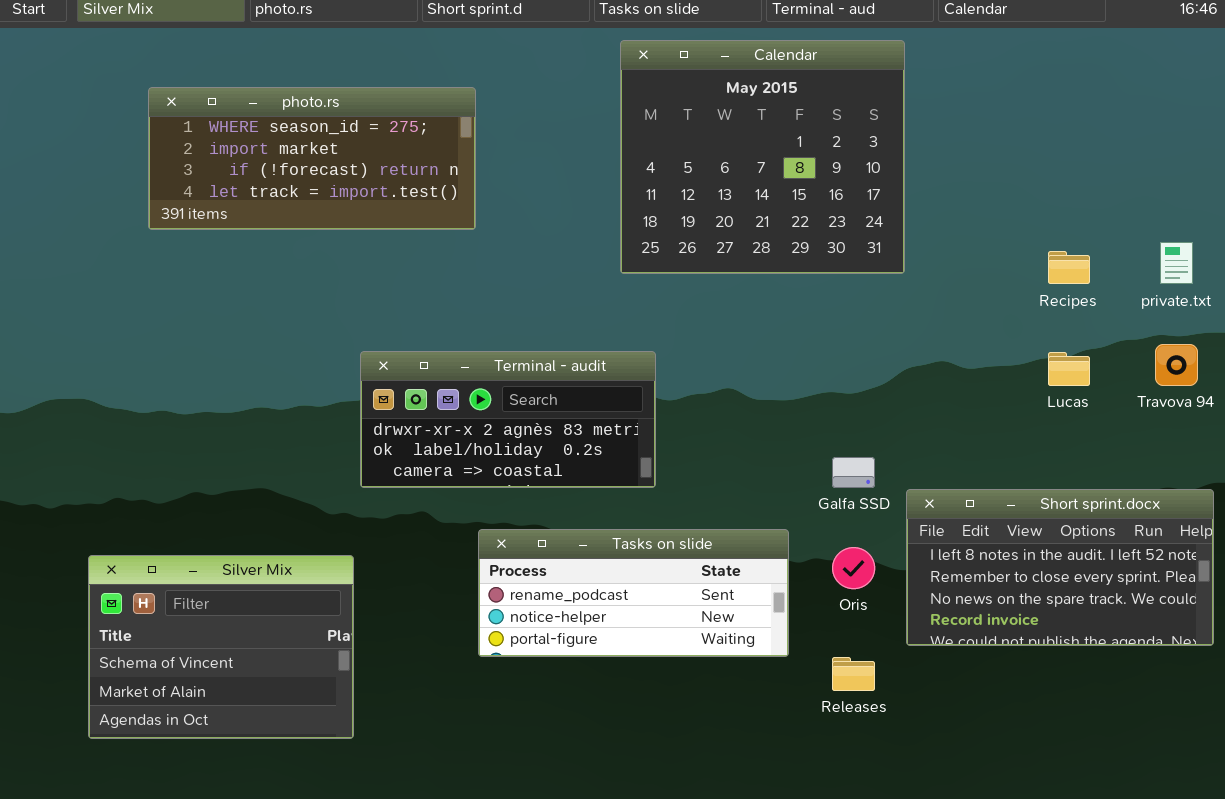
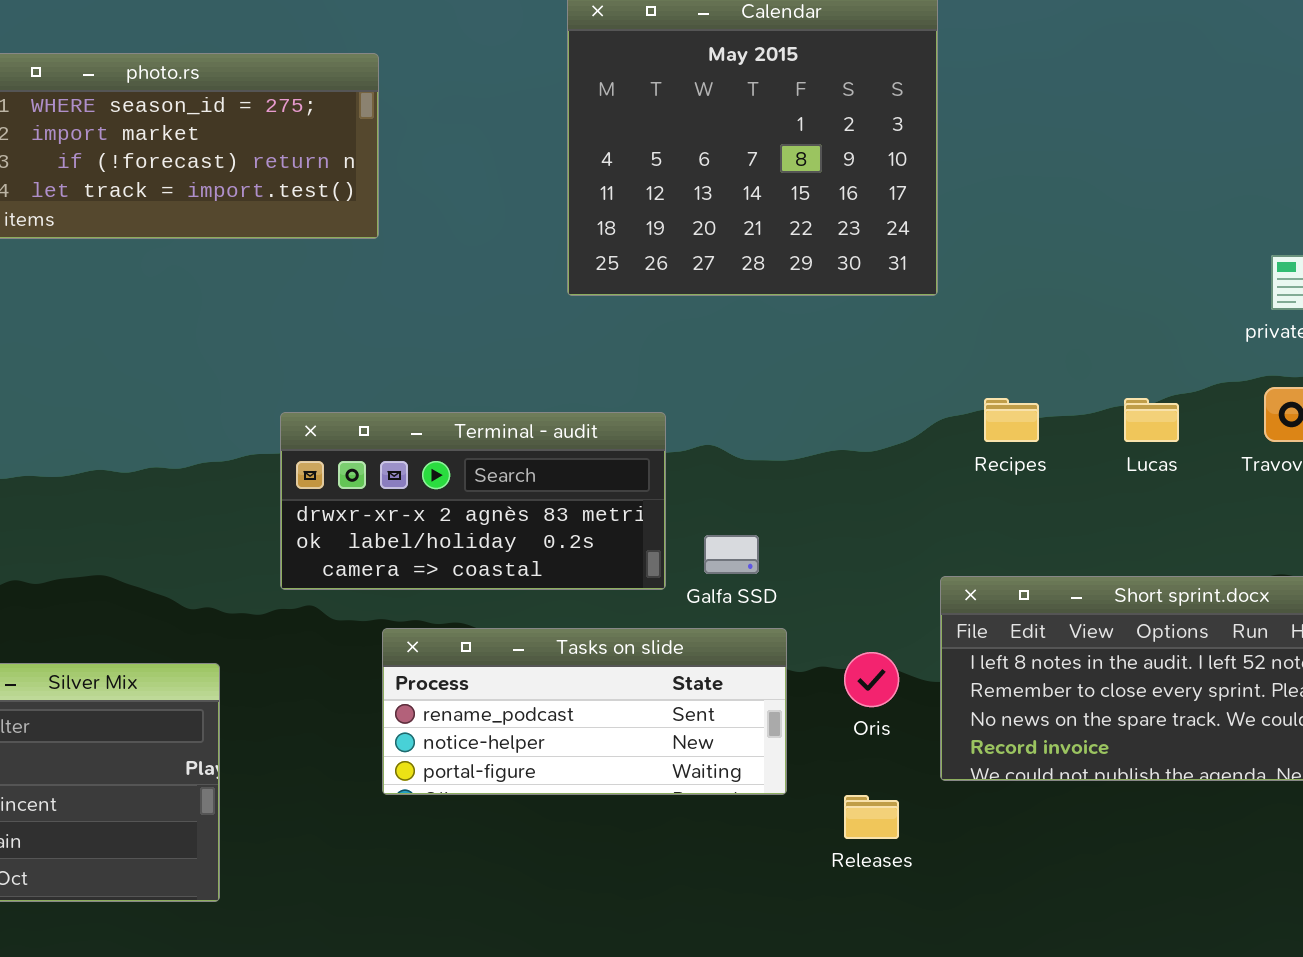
Recipes: [1048,251,1090,284] -> [984,398,1039,442], moved
Terminal - audit: [360,351,656,488] -> [280,412,666,590], moved
Galfa SSD: [832,457,875,488] -> [704,535,759,574], moved

